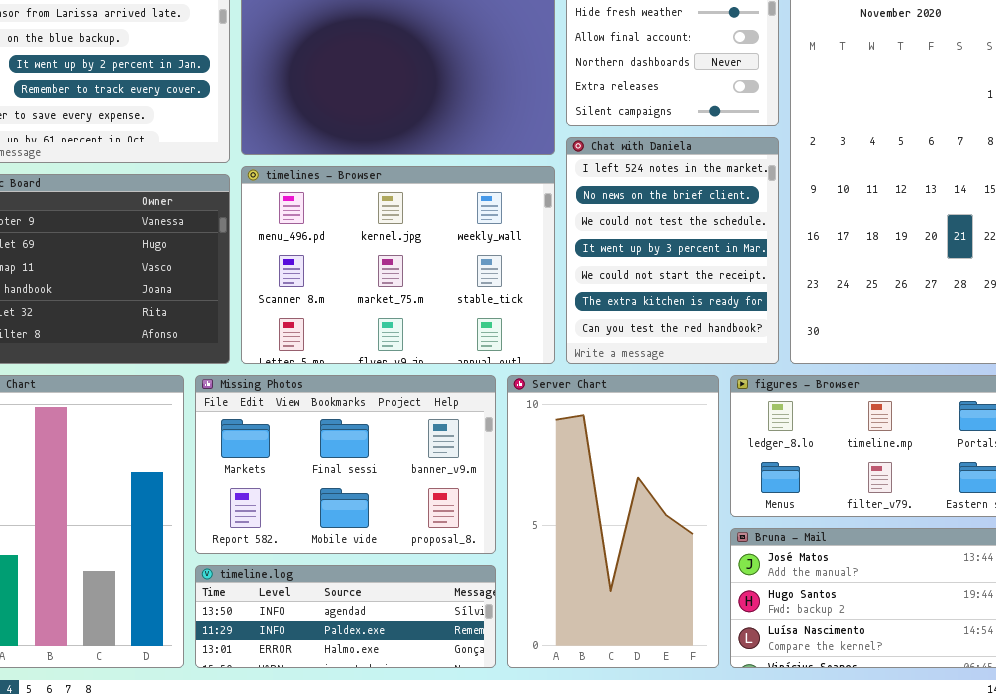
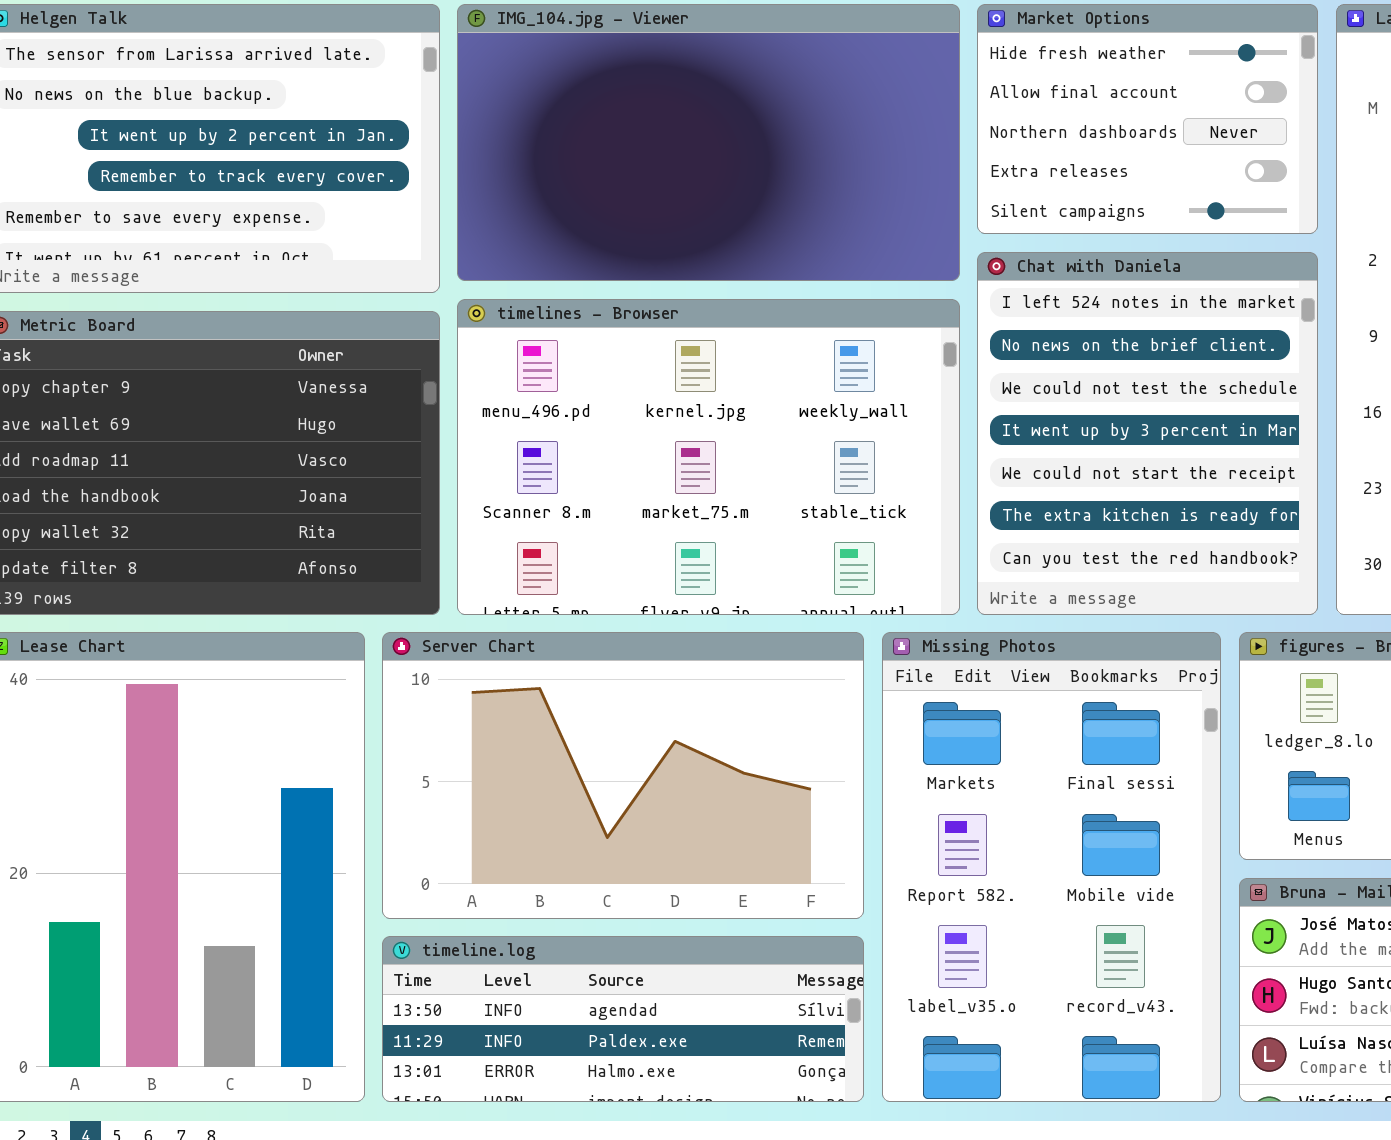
Missing Photos: [195,375,496,554] -> [882,632,1221,1102], moved, resized
Server Chart: [507,375,719,668] -> [382,632,864,919], moved, resized

